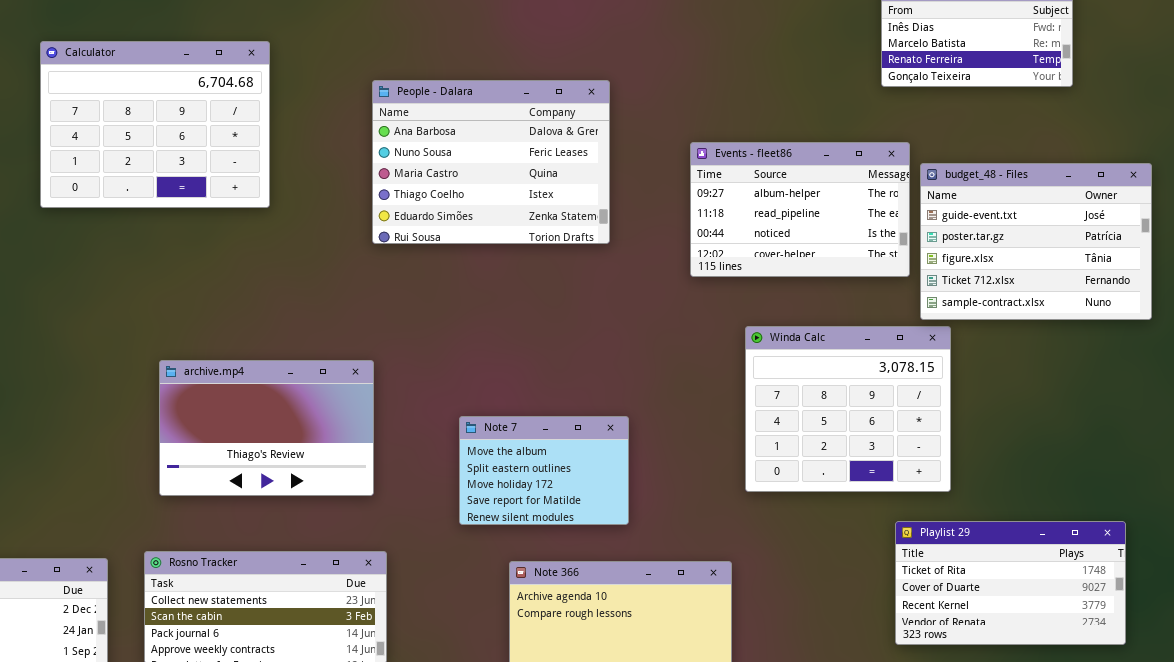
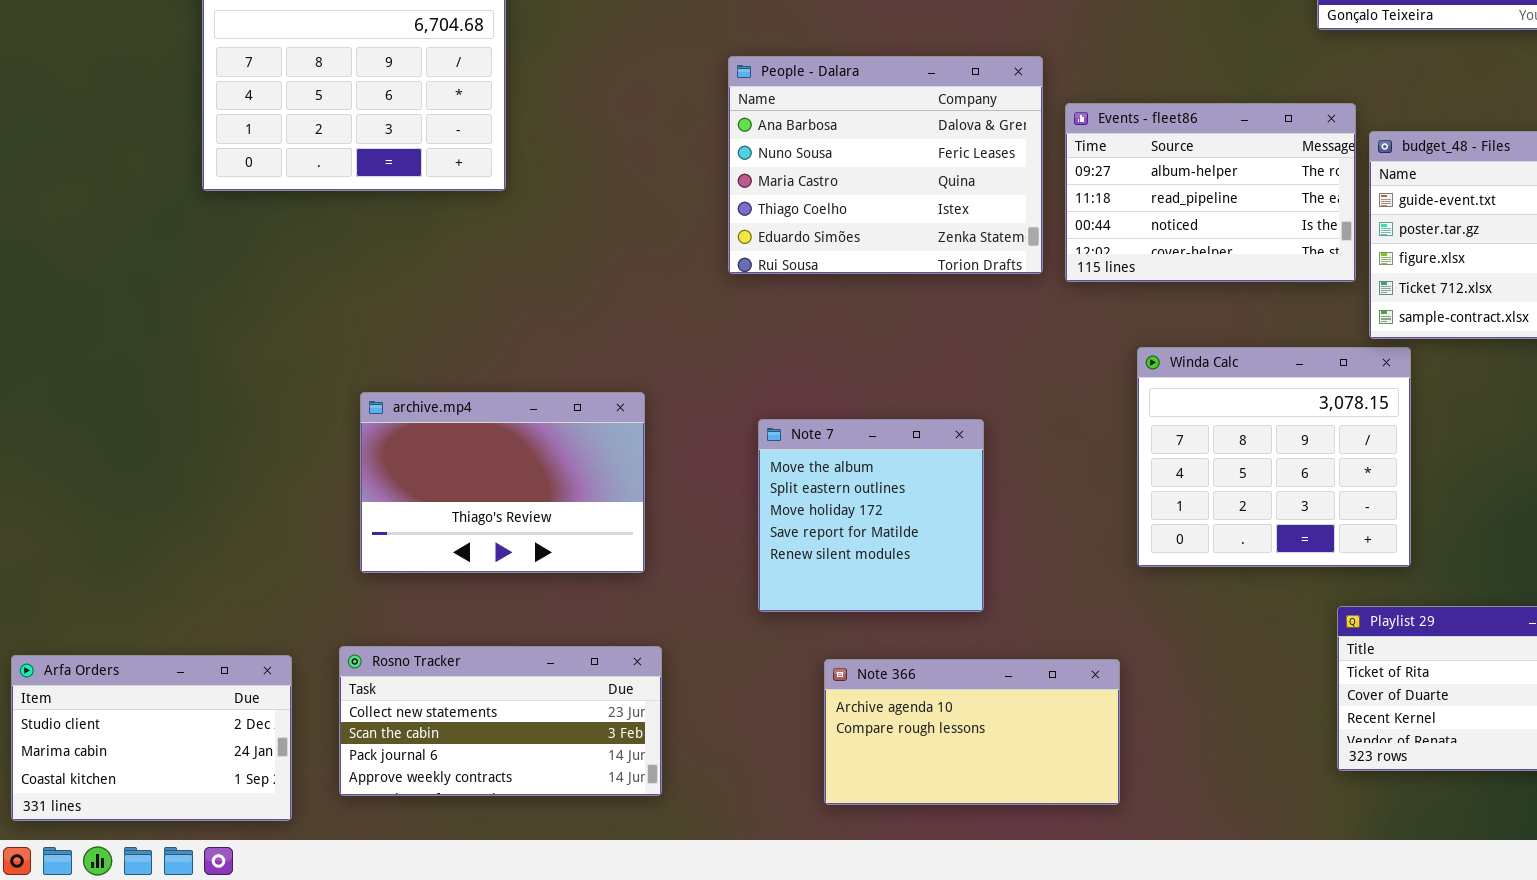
People - Dalara: [372,80,610,244] -> [728,56,1043,274], moved
Note 7: [459,416,629,525] -> [758,419,984,612], resized

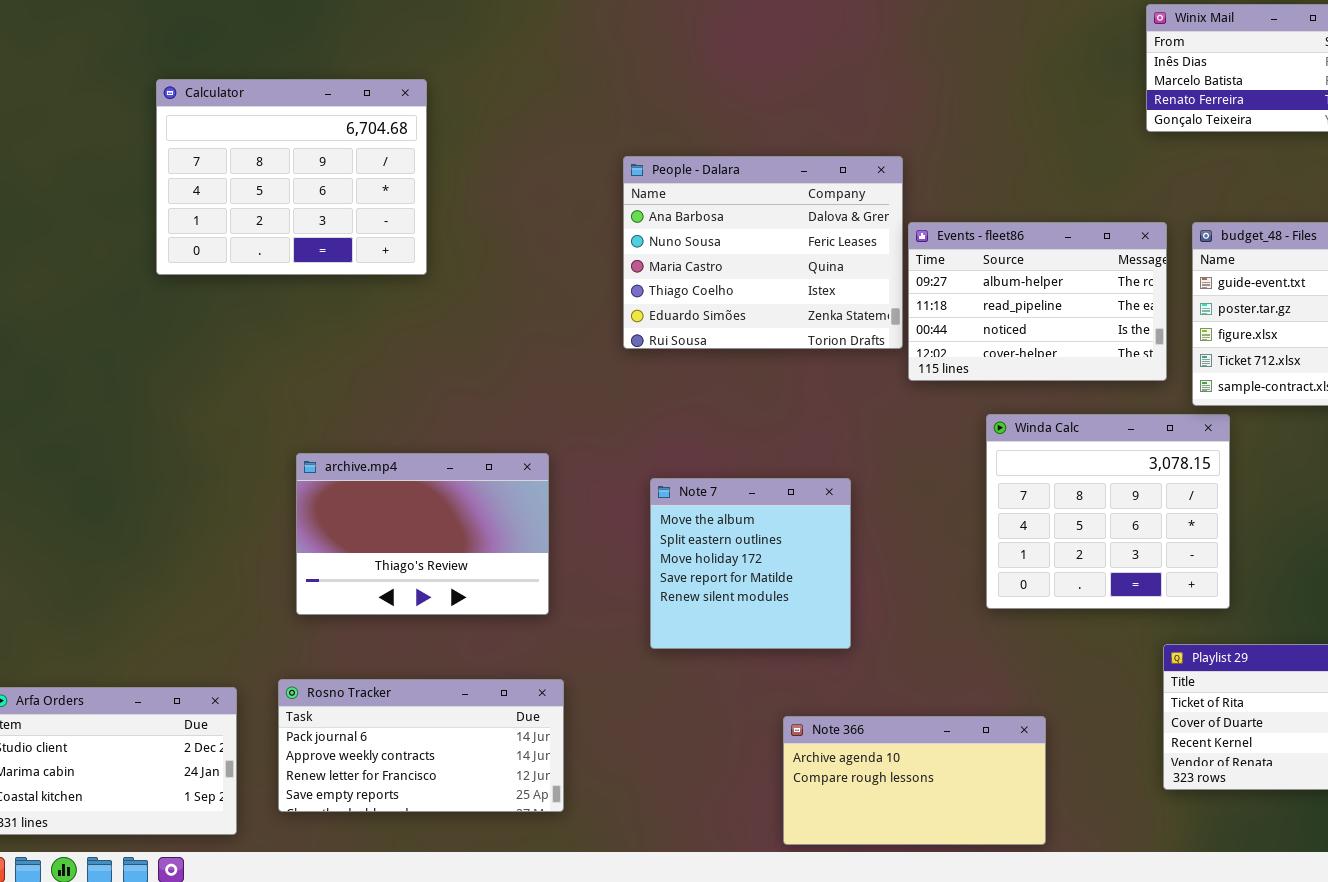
Events - fleet86: [1065,103,1356,282] -> [908,222,1167,381], moved
Rosno Tracker: [339,646,662,796] -> [278,679,564,812], scrolled down 2 rows
Note 366: [824,659,1120,805] -> [783,716,1046,845], moved

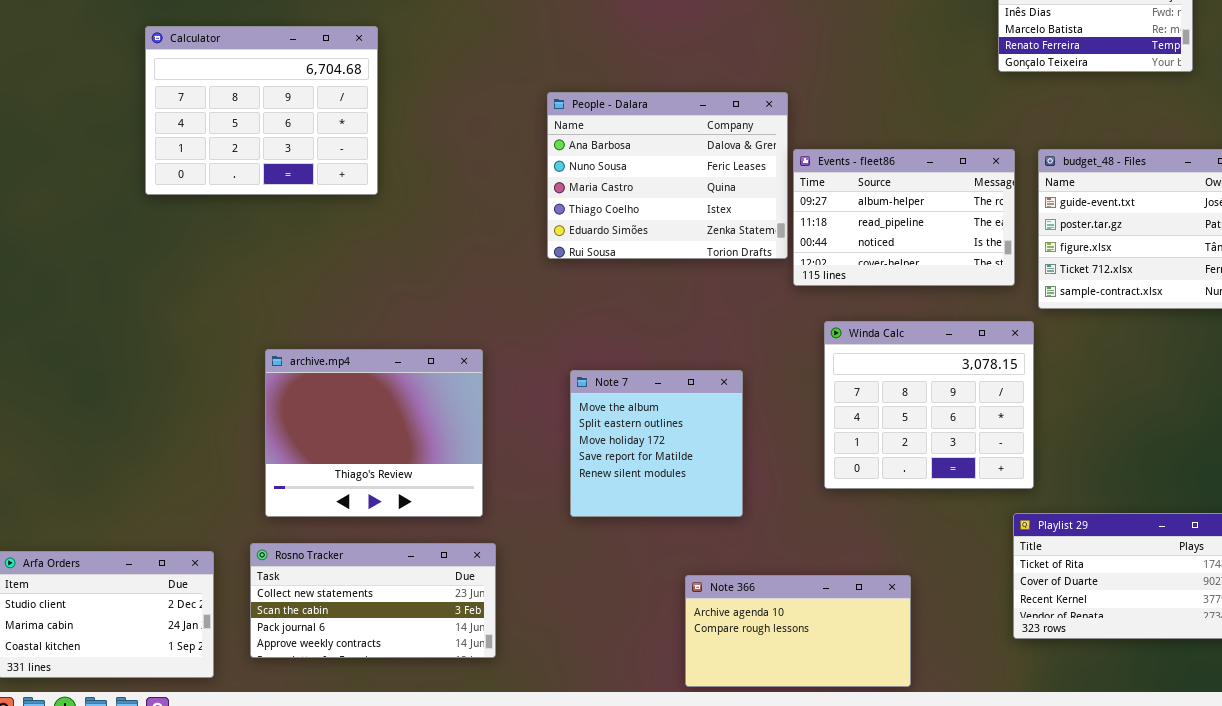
Winda Calc: [986,414,1230,609] -> [824,321,1034,489], moved
archive.mp4: [296,453,549,615] -> [265,349,483,517], resized
Rosno Tracker: [278,679,564,812] -> [250,543,496,658], scrolled up 2 rows

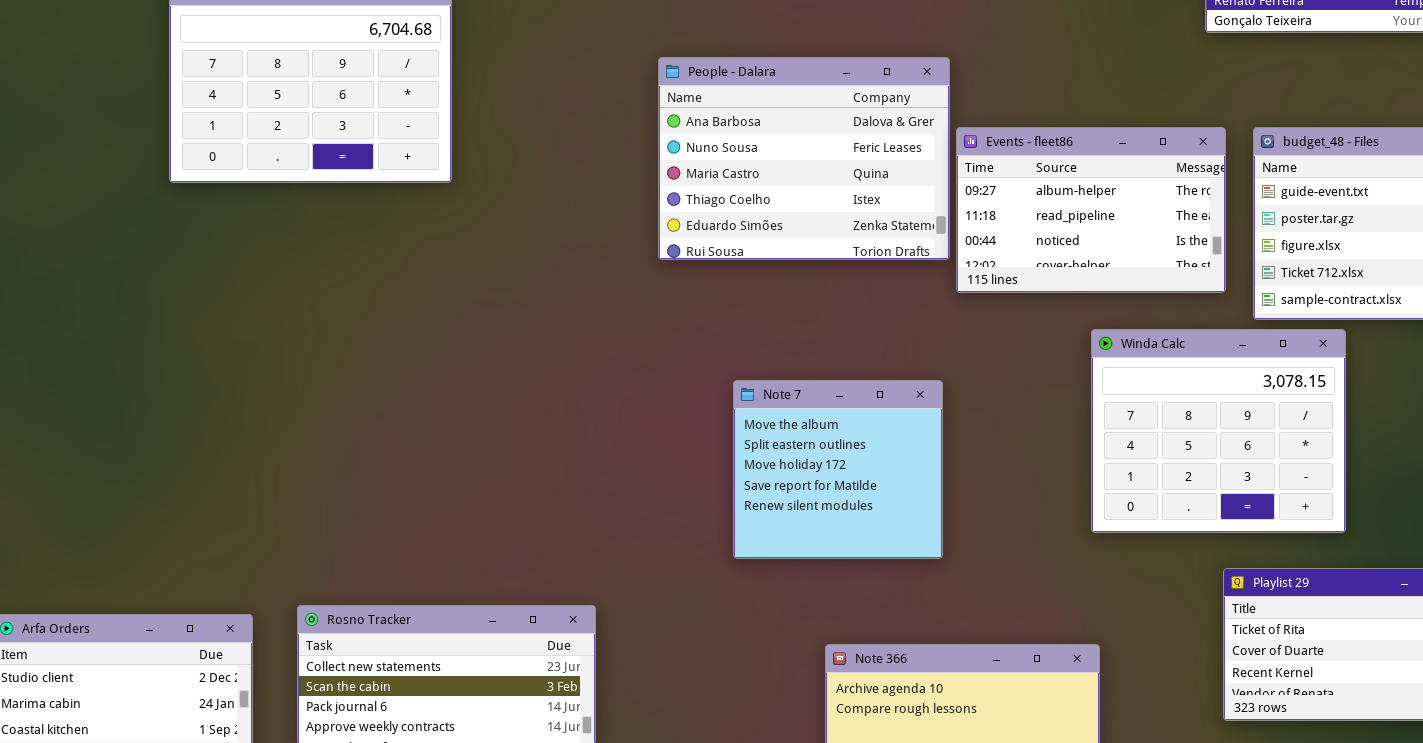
Winda Calc: [824,321,1034,489] -> [1091,329,1346,533], moved
archive.mp4: [265,349,483,517] -> none, closed
Note 7: [570,370,743,517] -> [733,380,943,559], moved

